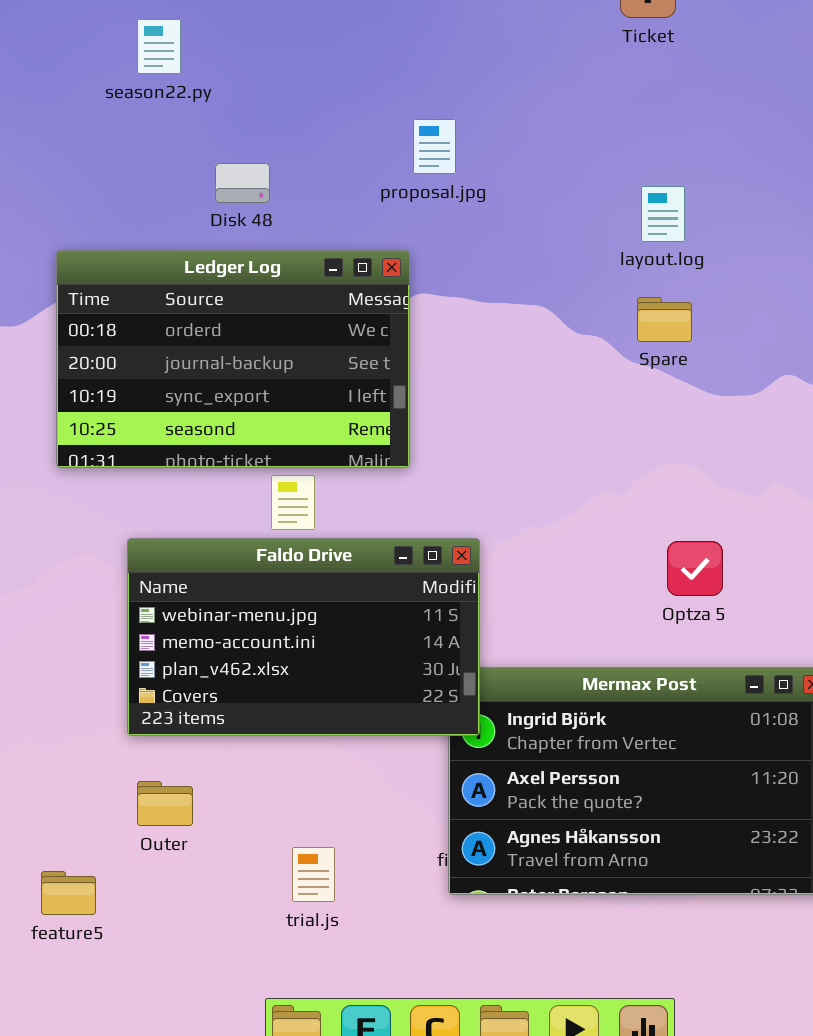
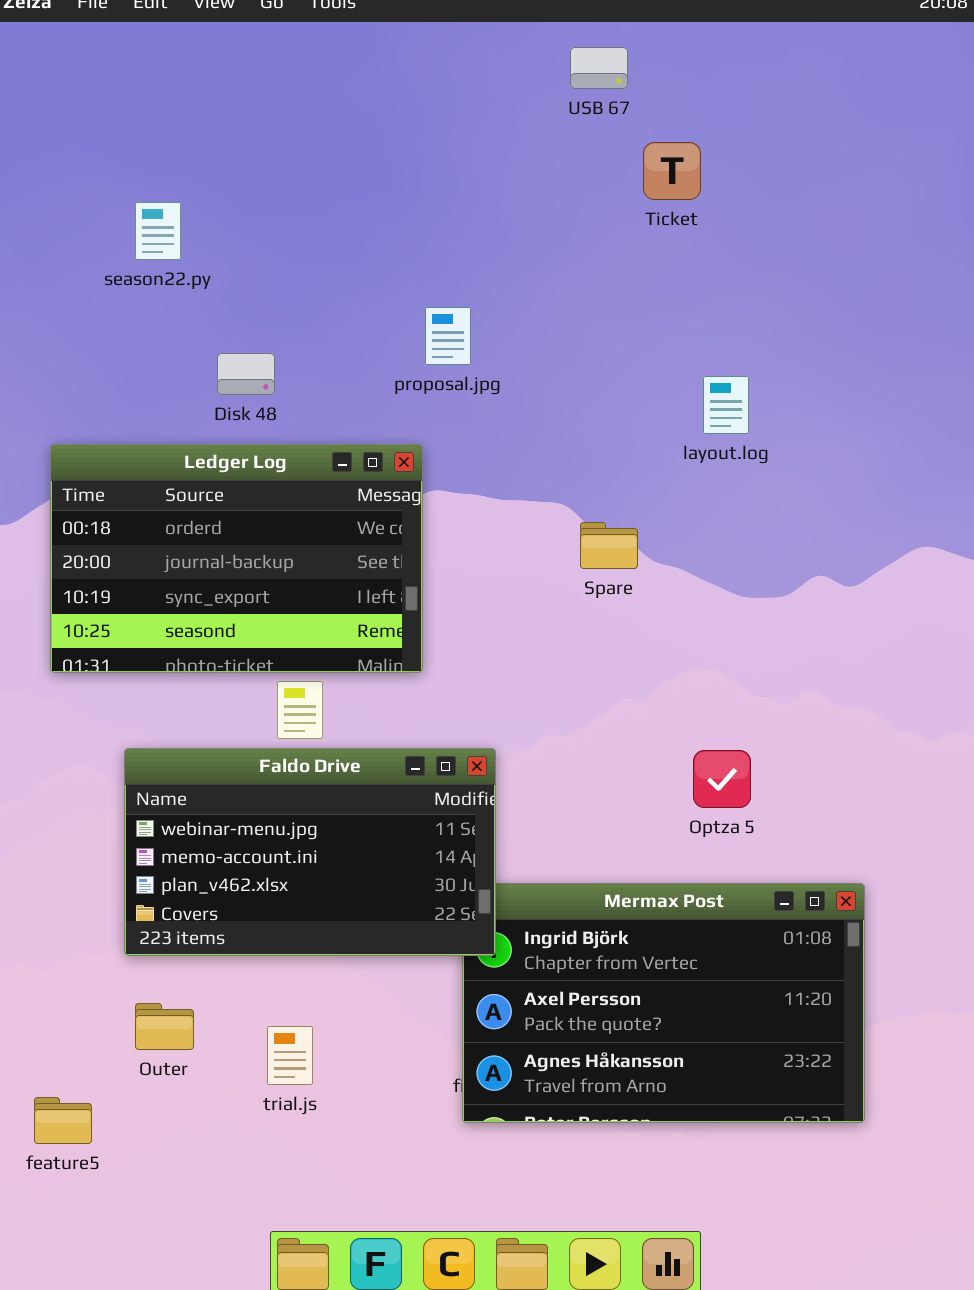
layout.log: [641,186,685,242] -> [703,376,749,434], moved
Spare: [637,297,692,342] -> [580,522,638,569], moved
trial.js: [292,847,335,902] -> [267,1026,313,1085], moved

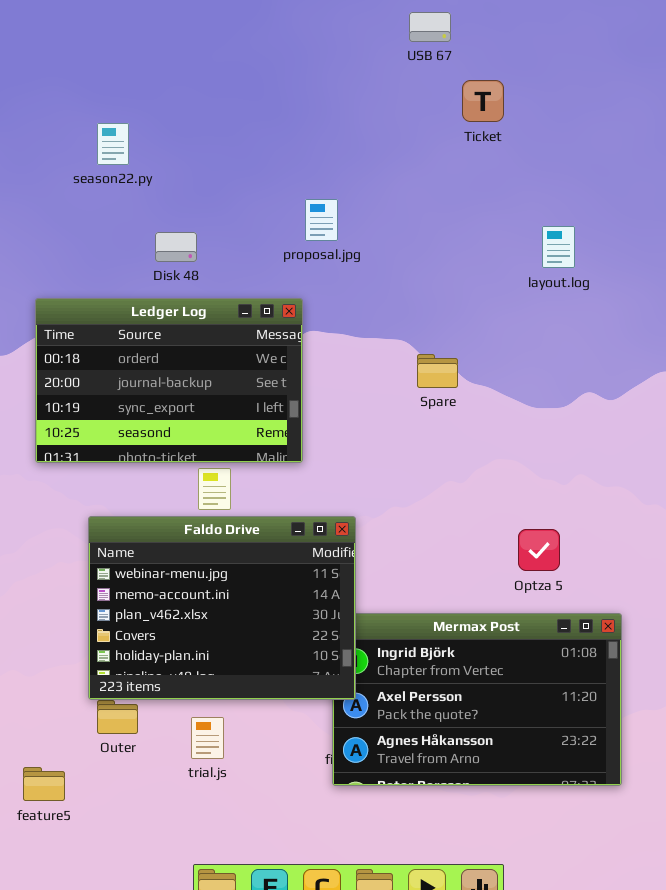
layout.log: [703,376,749,434] -> [542,226,575,268], moved
Faldo Drive: [124,748,496,956] -> [88,516,356,700], resized
Optza 5: [693,750,751,808] -> [518,529,560,571], moved

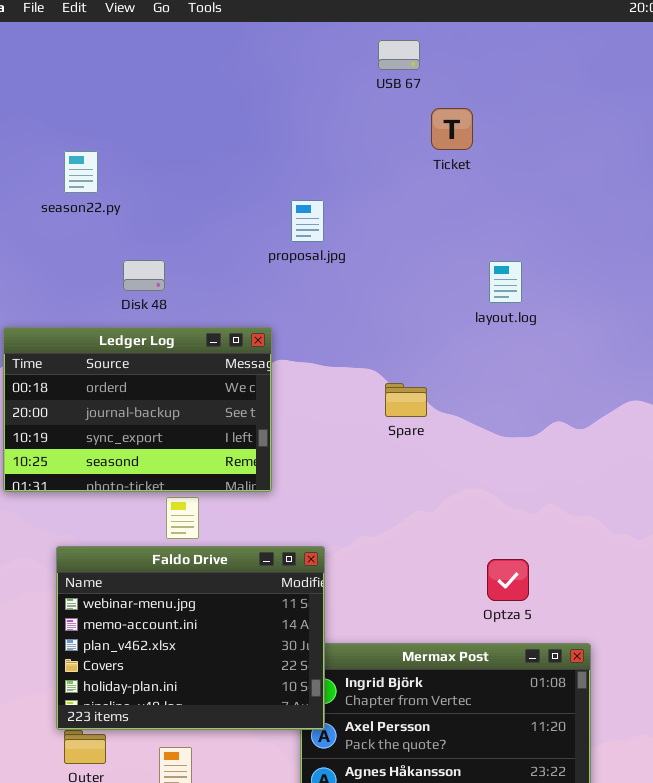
proposal.jpg: [305,199,338,241] -> [291,200,324,242], moved
layout.log: [542,226,575,268] -> [489,261,522,303], moved

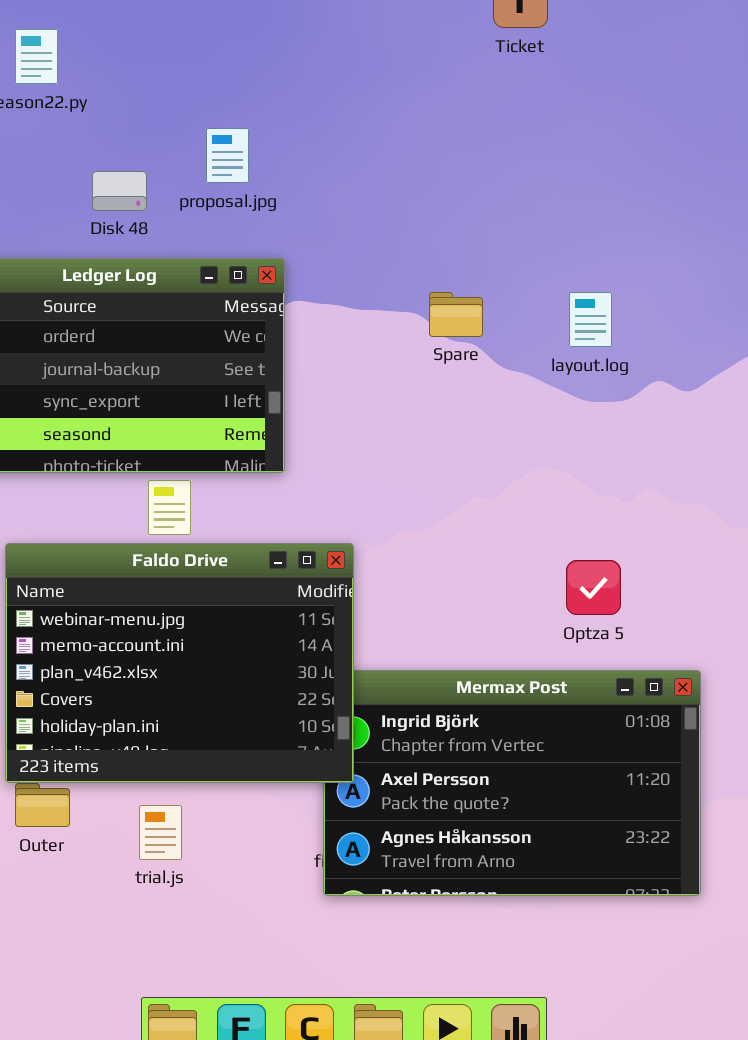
proposal.jpg: [291,200,324,242] -> [206,128,249,183], moved
layout.log: [489,261,522,303] -> [569,292,612,347], moved
Spare: [385,383,427,417] -> [429,292,483,337], moved

